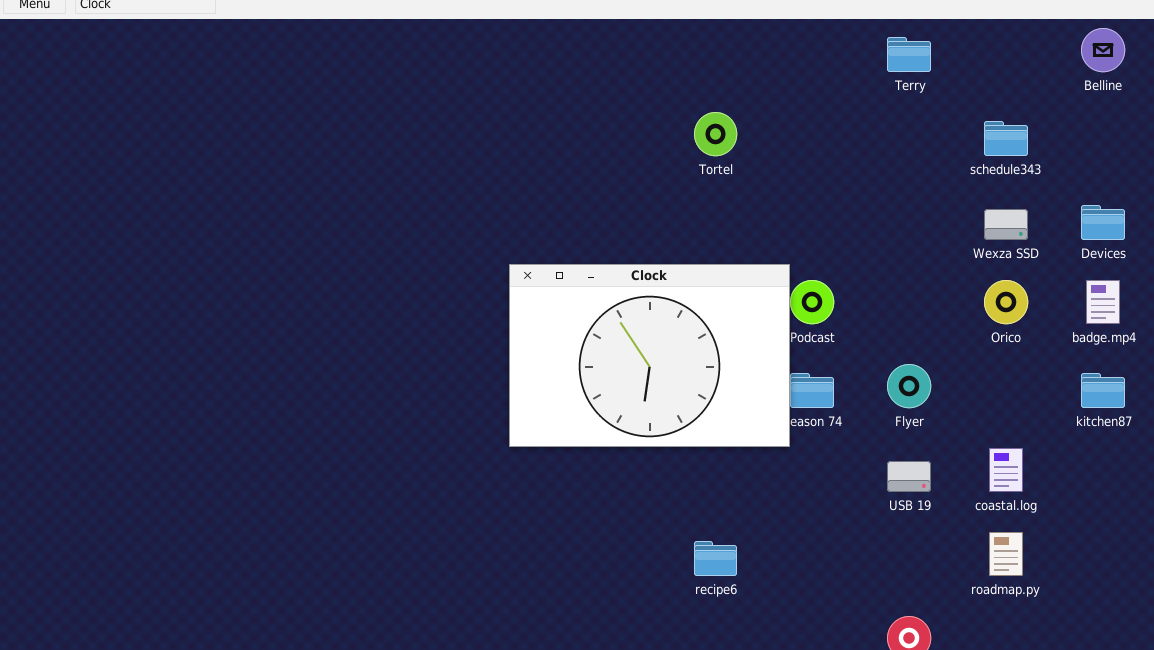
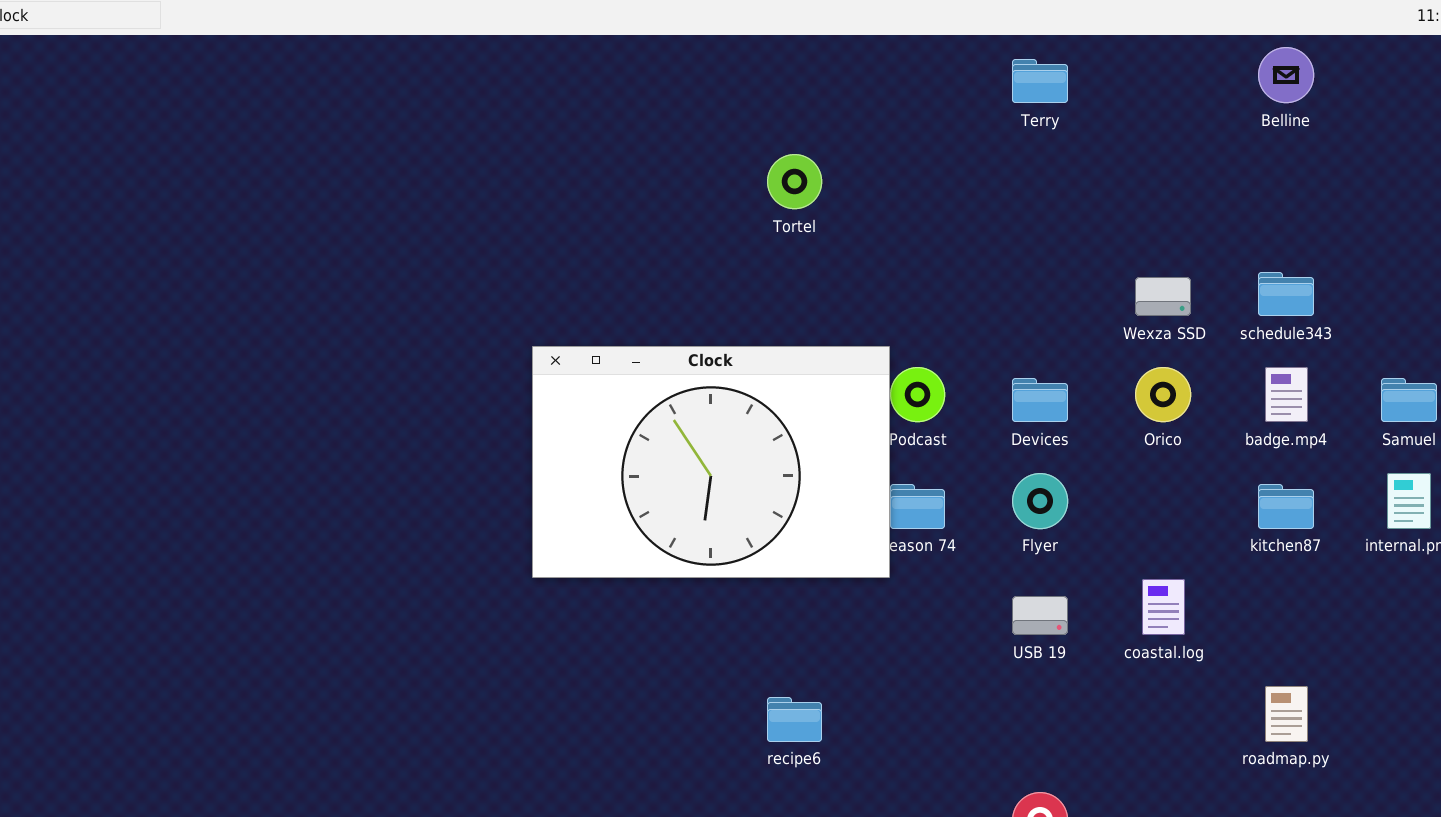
schedule343: [984,121,1028,156] -> [1258,272,1314,316], moved
Devices: [1081,205,1125,240] -> [1012,378,1068,422], moved
roadmap.py: [989,532,1023,576] -> [1265,686,1308,742], moved

